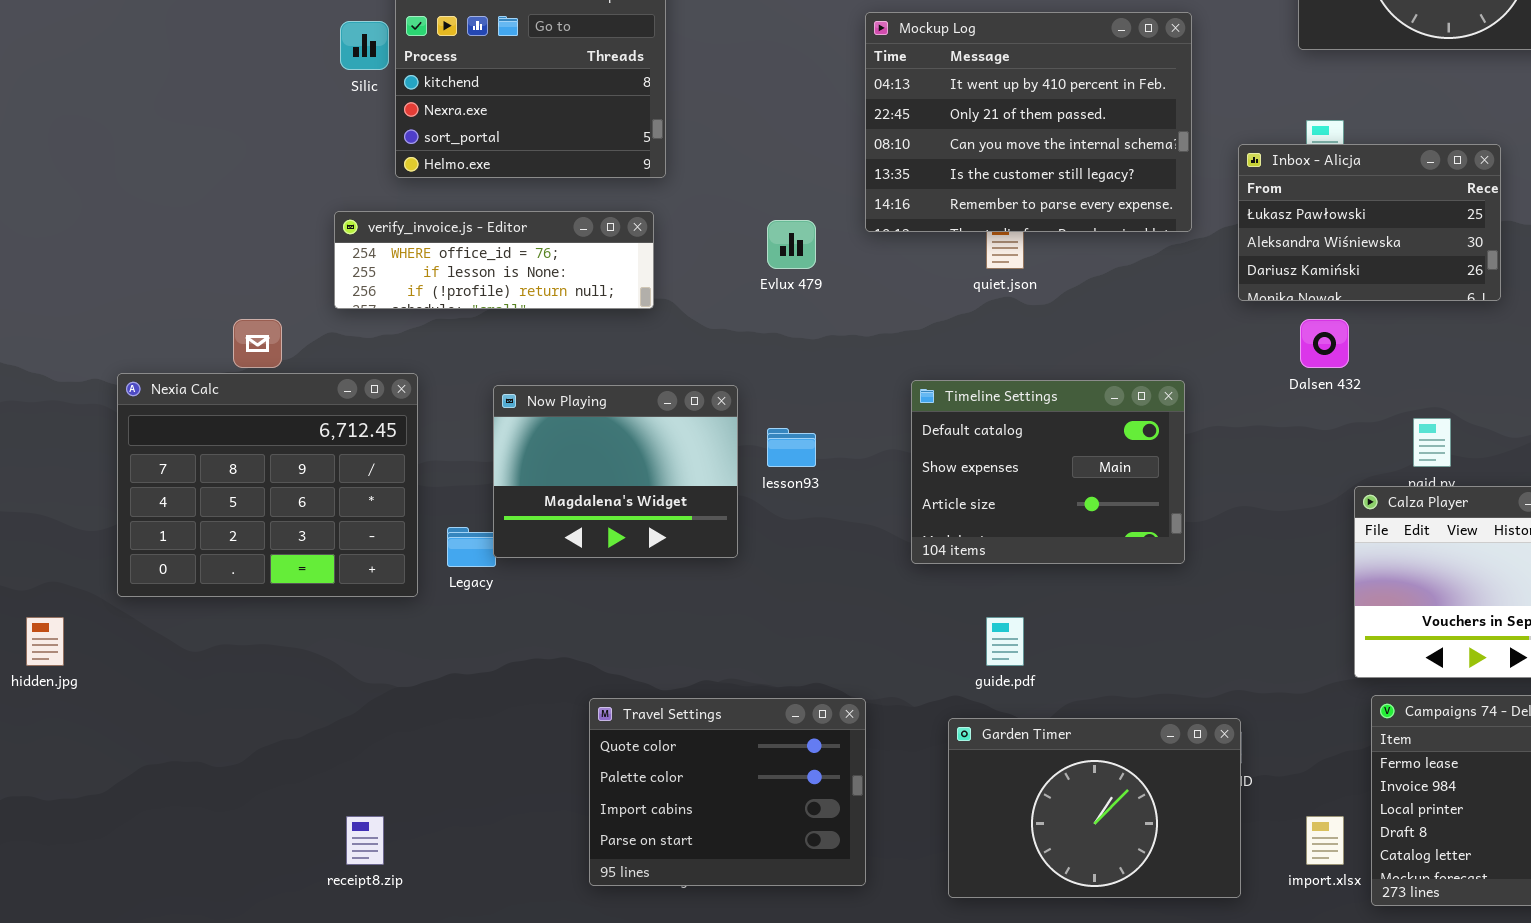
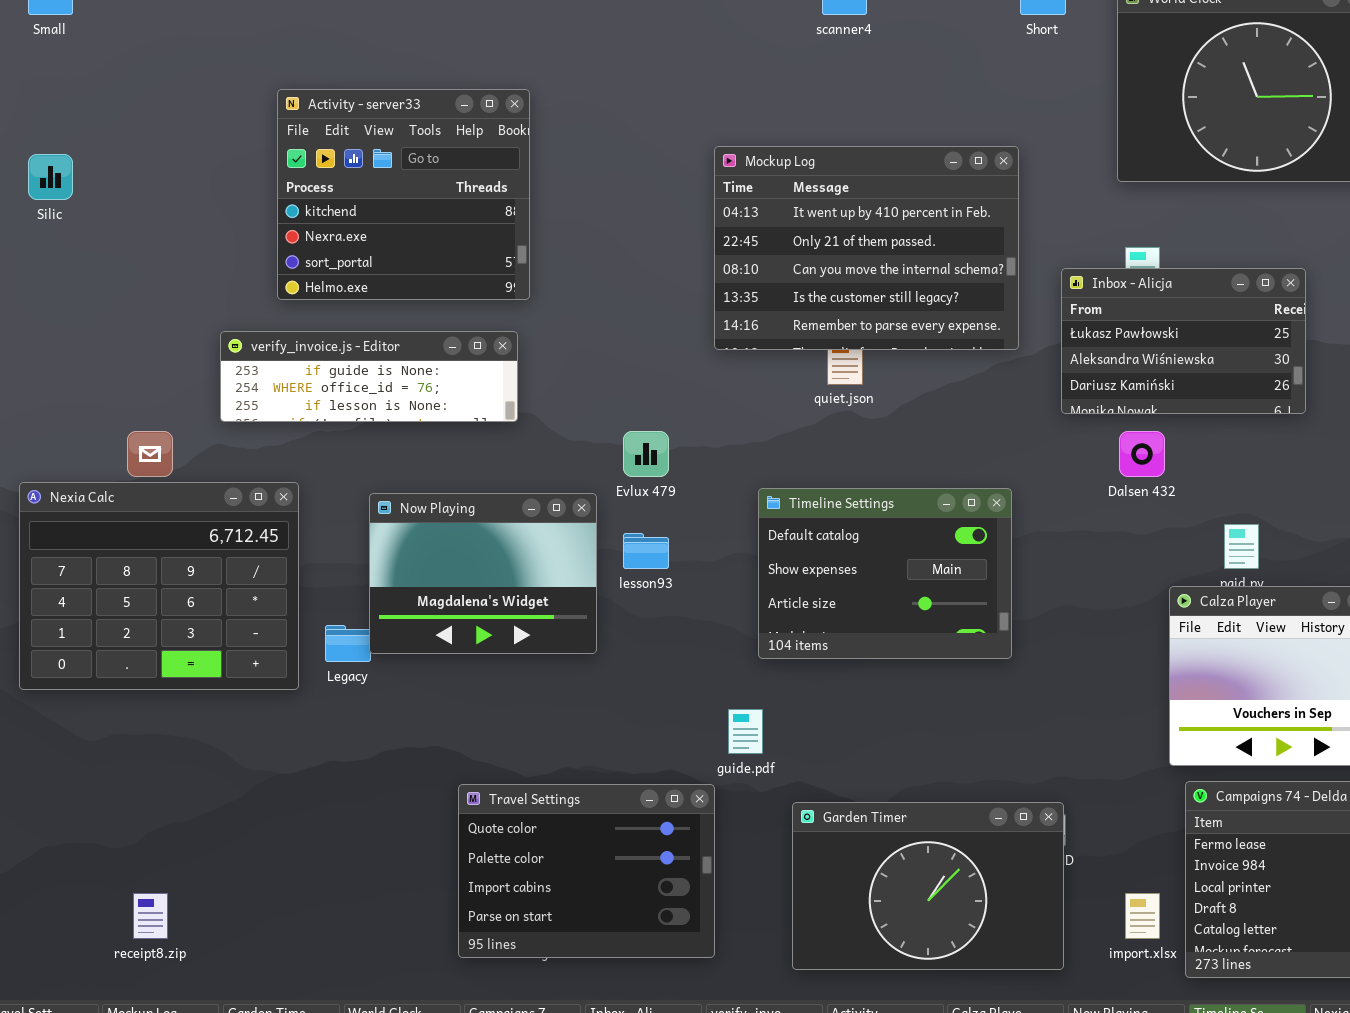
Silic: [340,21,389,70] -> [28,154,73,200], moved
verify_invoice.js - Editor: [334,211,654,309] -> [220,331,518,422], scrolled up 1 row
Evlux 479: [767,220,816,269] -> [623,431,669,477], moved
guide.pdf: [986,617,1024,666] -> [728,709,763,754], moved
receipt8.zip: [346,816,384,865] -> [133,893,168,939], moved

